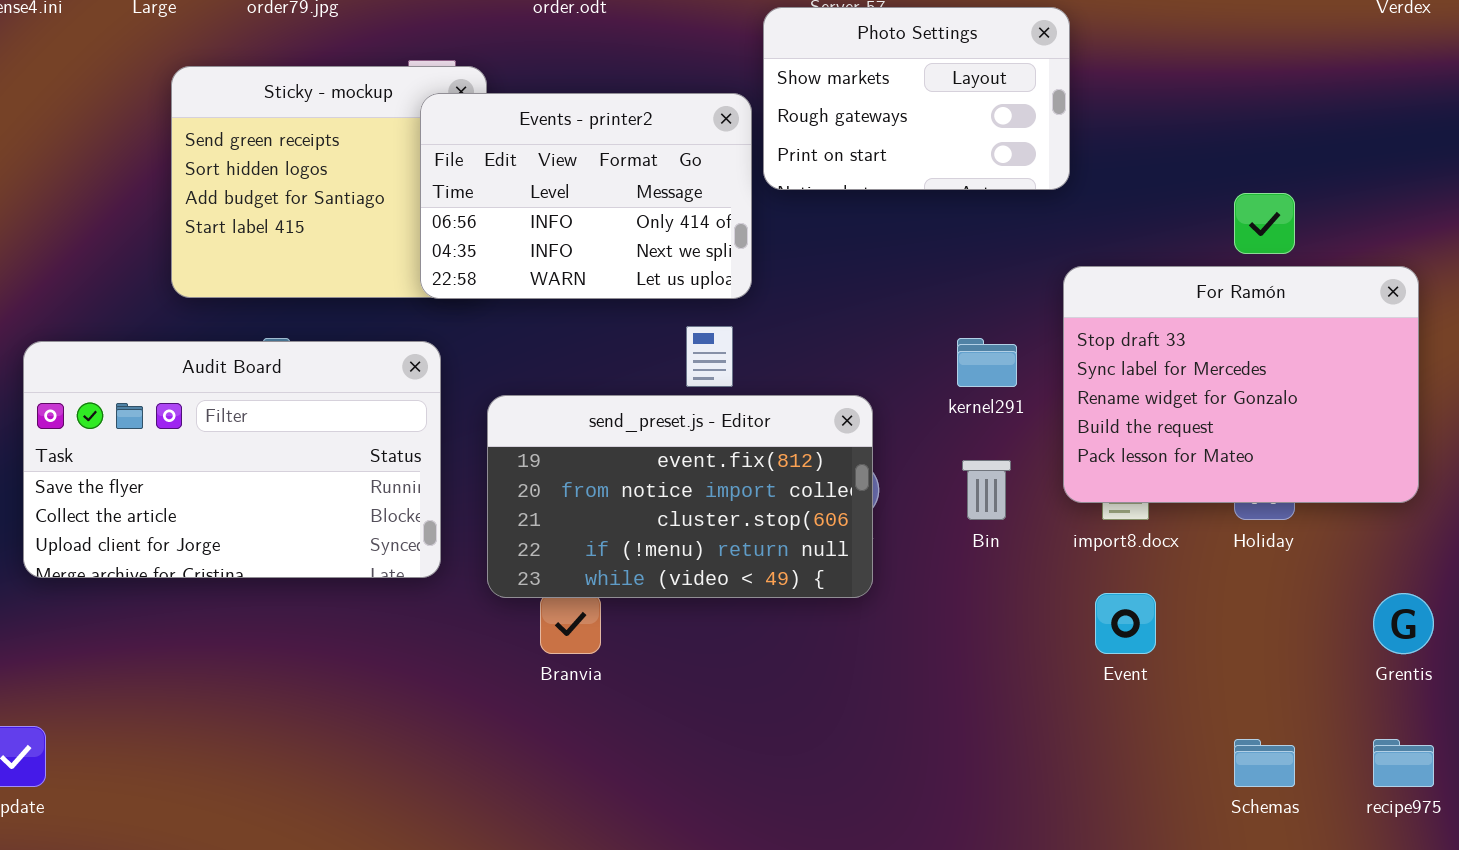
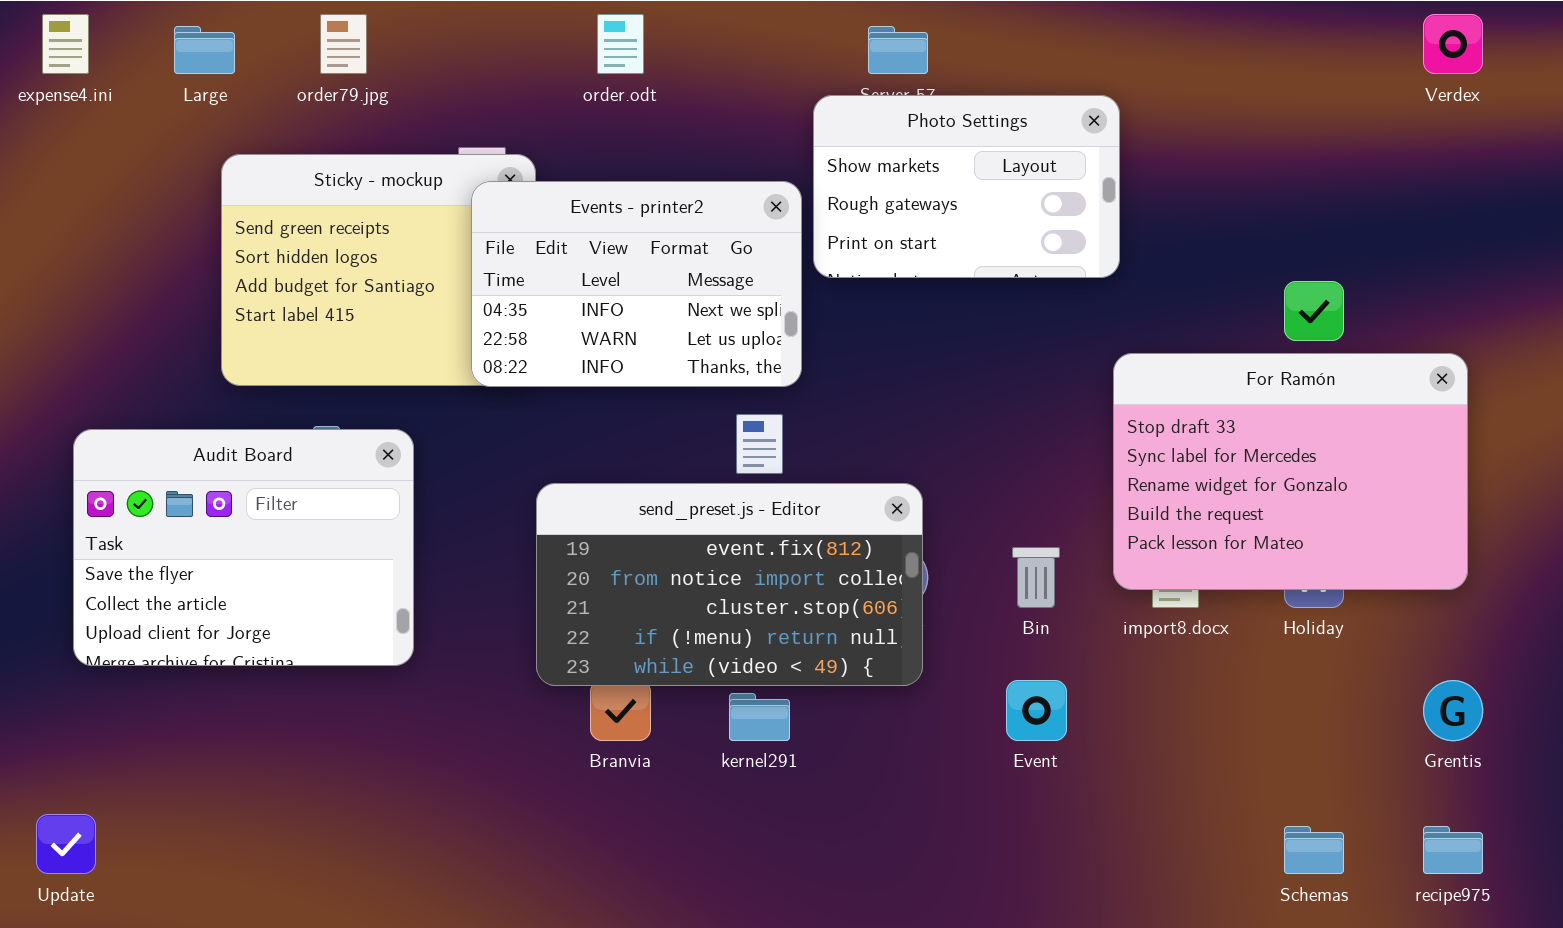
Events - printer2: [420,93,752,299] -> [471,181,802,387], scrolled down 1 row
kernel291: [957,338,1017,387] -> [729,693,790,741], moved
Audit Board: [23,341,441,578] -> [73,429,414,666], resized
Event: [1095,593,1156,654] -> [1006,680,1067,741], moved

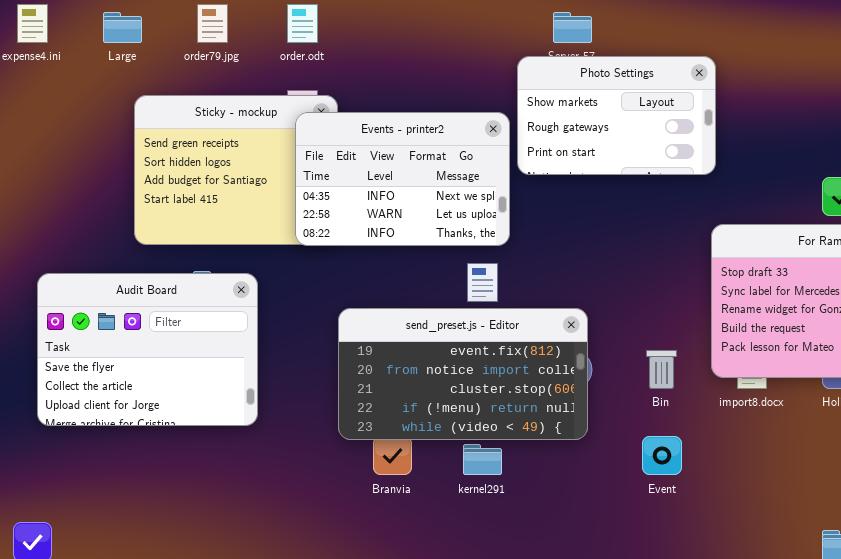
order.odt: [597,14,644,74] -> [287,4,318,43], moved

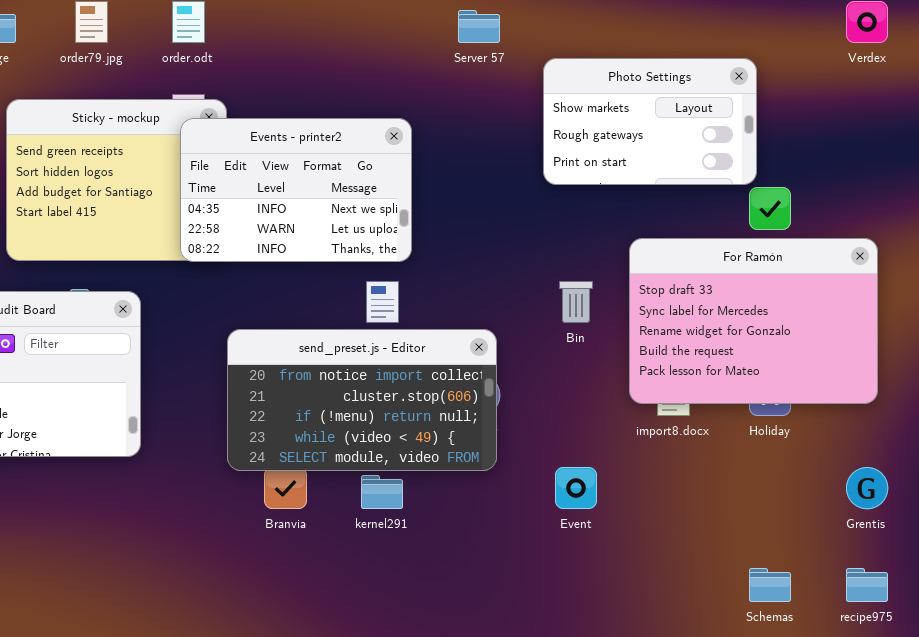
Photo Settings: [517,56,716,175] -> [543,58,757,185], moved
send_preset.js - Editor: [338,308,588,440] -> [227,329,497,471], scrolled down 1 row
Bin: [646,350,677,389] -> [559,281,593,323], moved

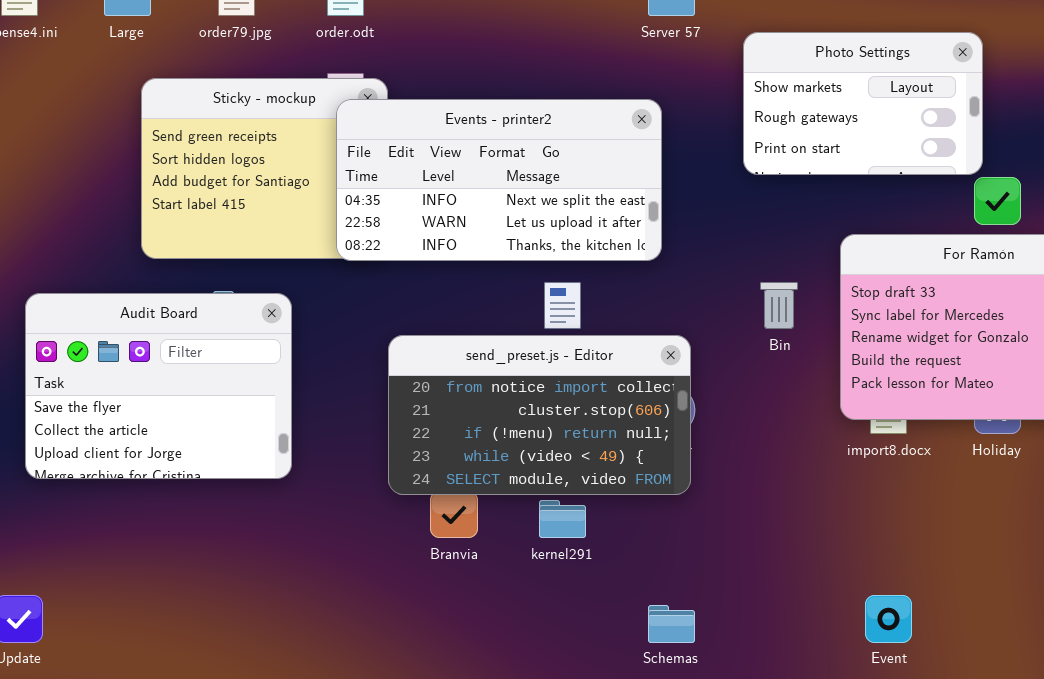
Events - printer2: [180,118,412,262] -> [336,99,662,261], resized
Event: [555,467,597,509] -> [865,595,912,643], moved
Schemas: [749,568,791,602] -> [648,605,695,643], moved

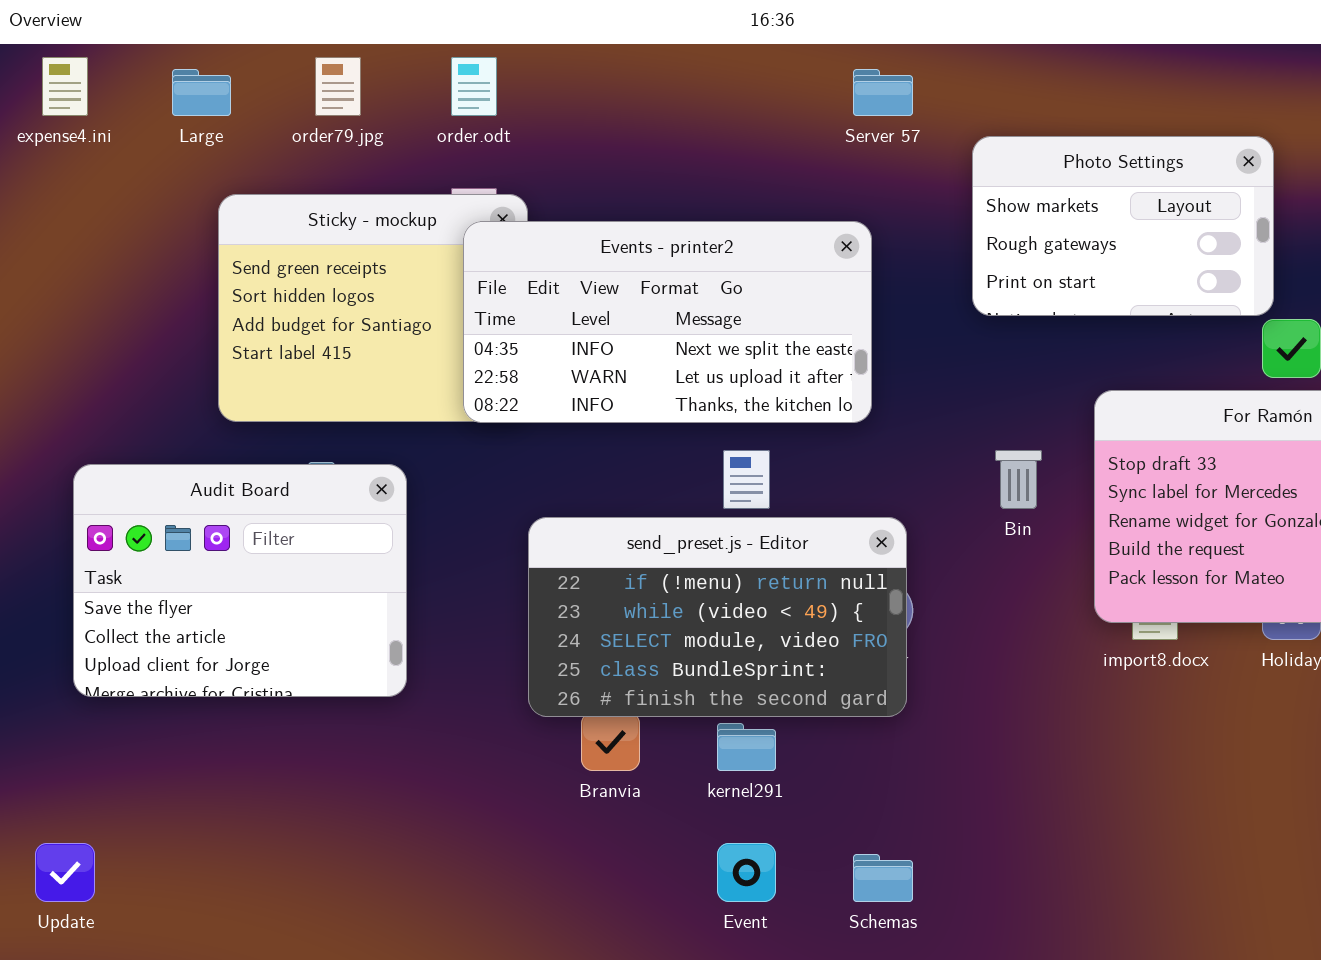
send_preset.js - Editor: [388,335,691,495] -> [528,517,907,717], scrolled down 2 rows
Event: [865,595,912,643] -> [717,843,776,902], moved

